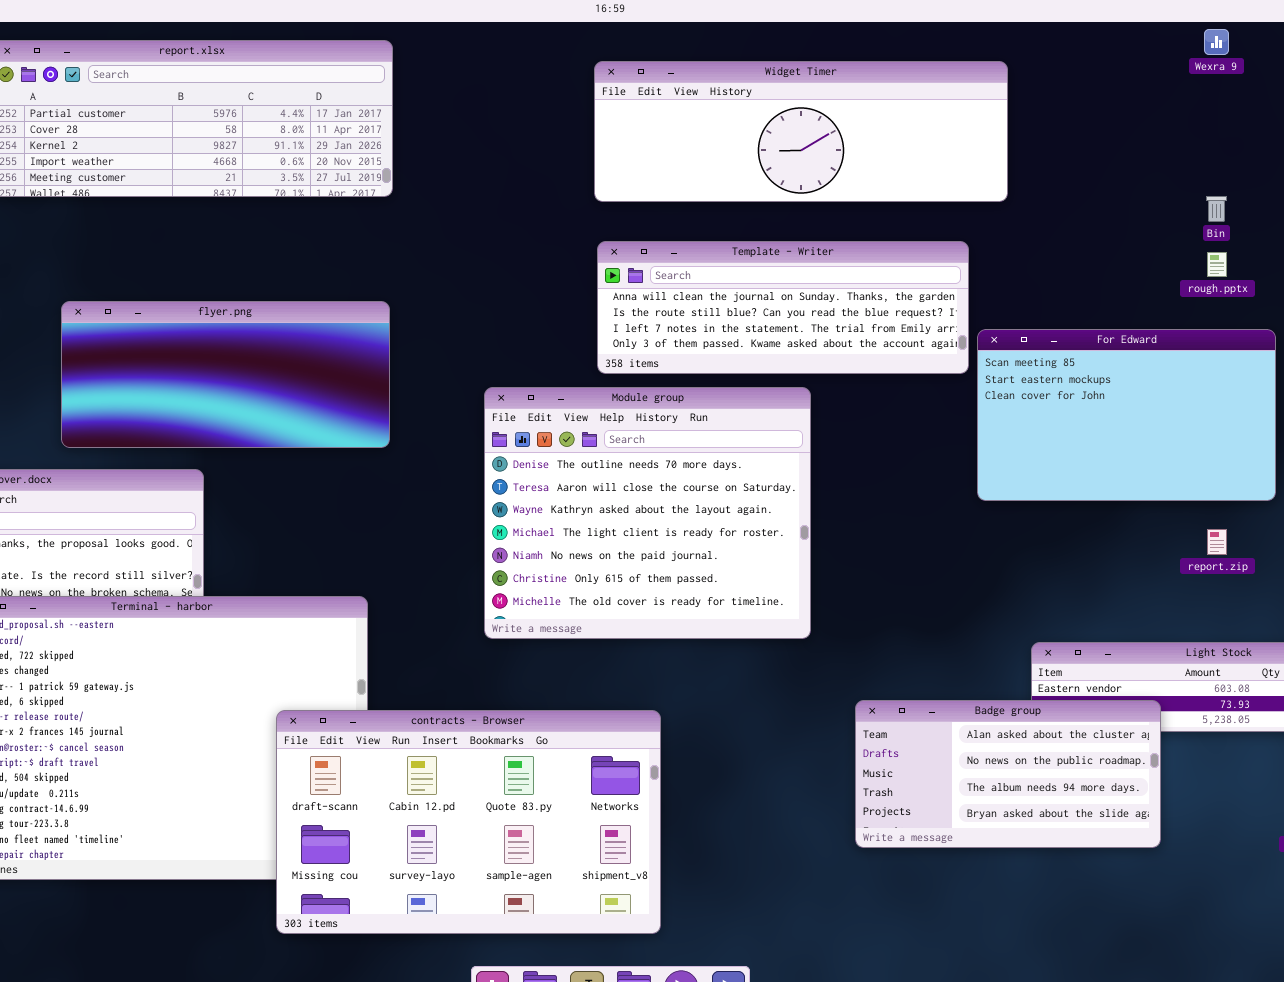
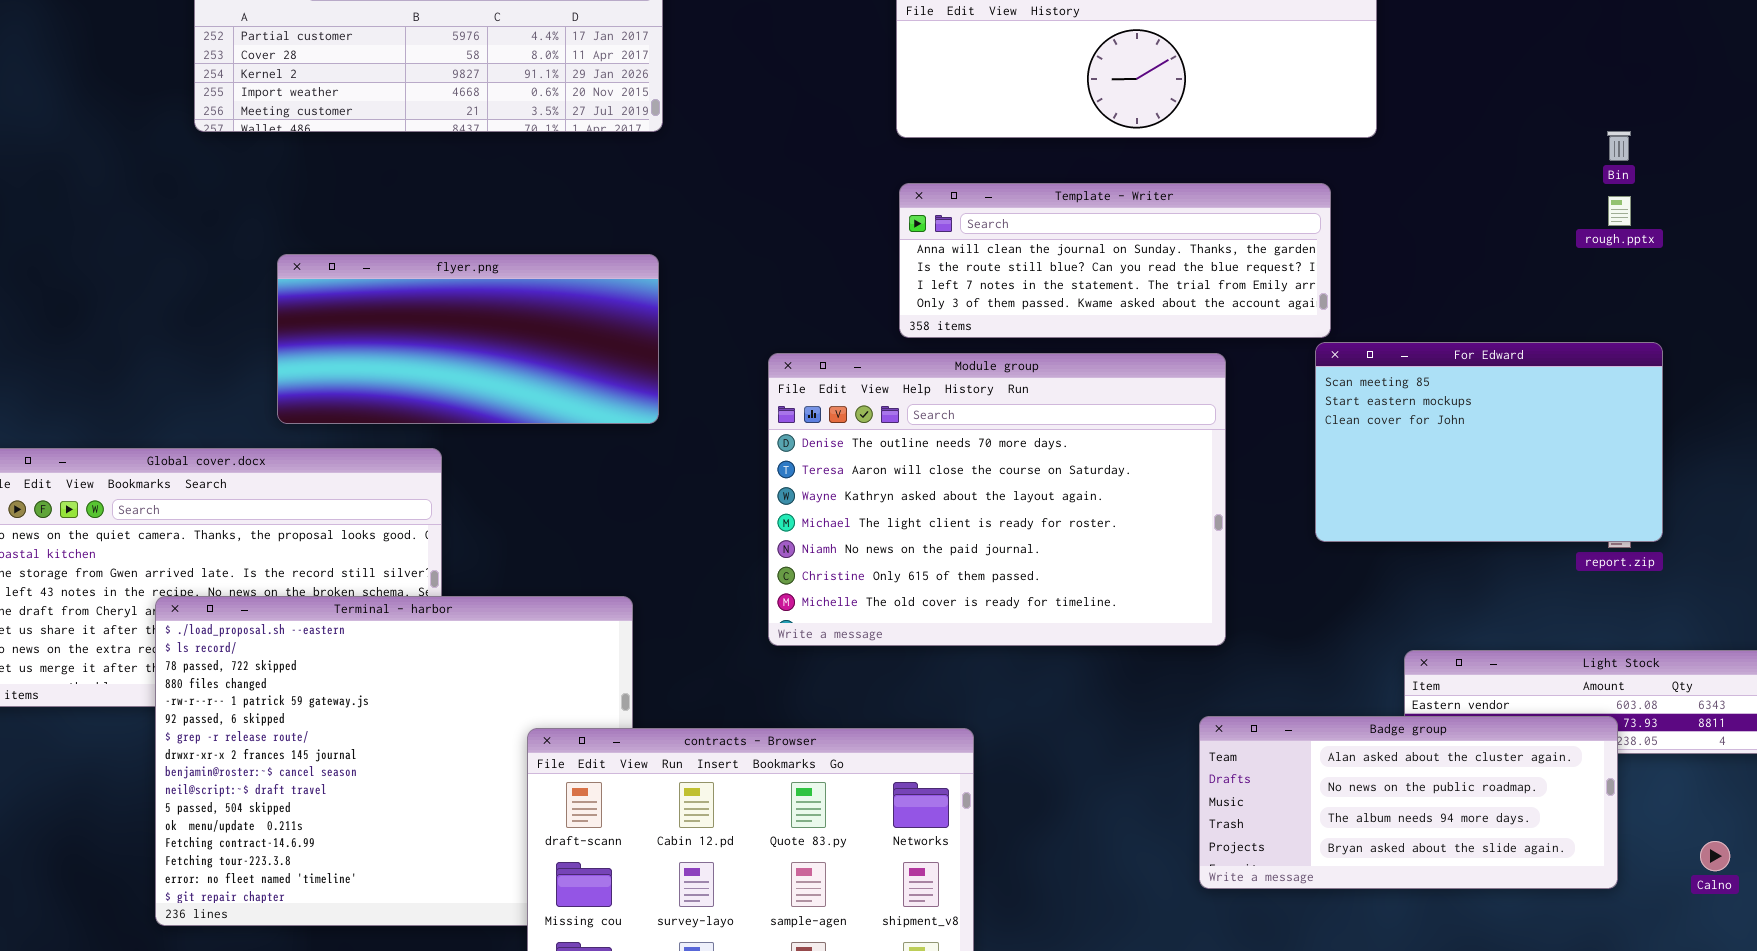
For Edward: [977,329,1276,501] -> [1315,342,1663,542], moved
Module group: [484,387,811,639] -> [768,353,1226,646], resized
Badge group: [855,700,1161,848] -> [1199,716,1618,889], resized

